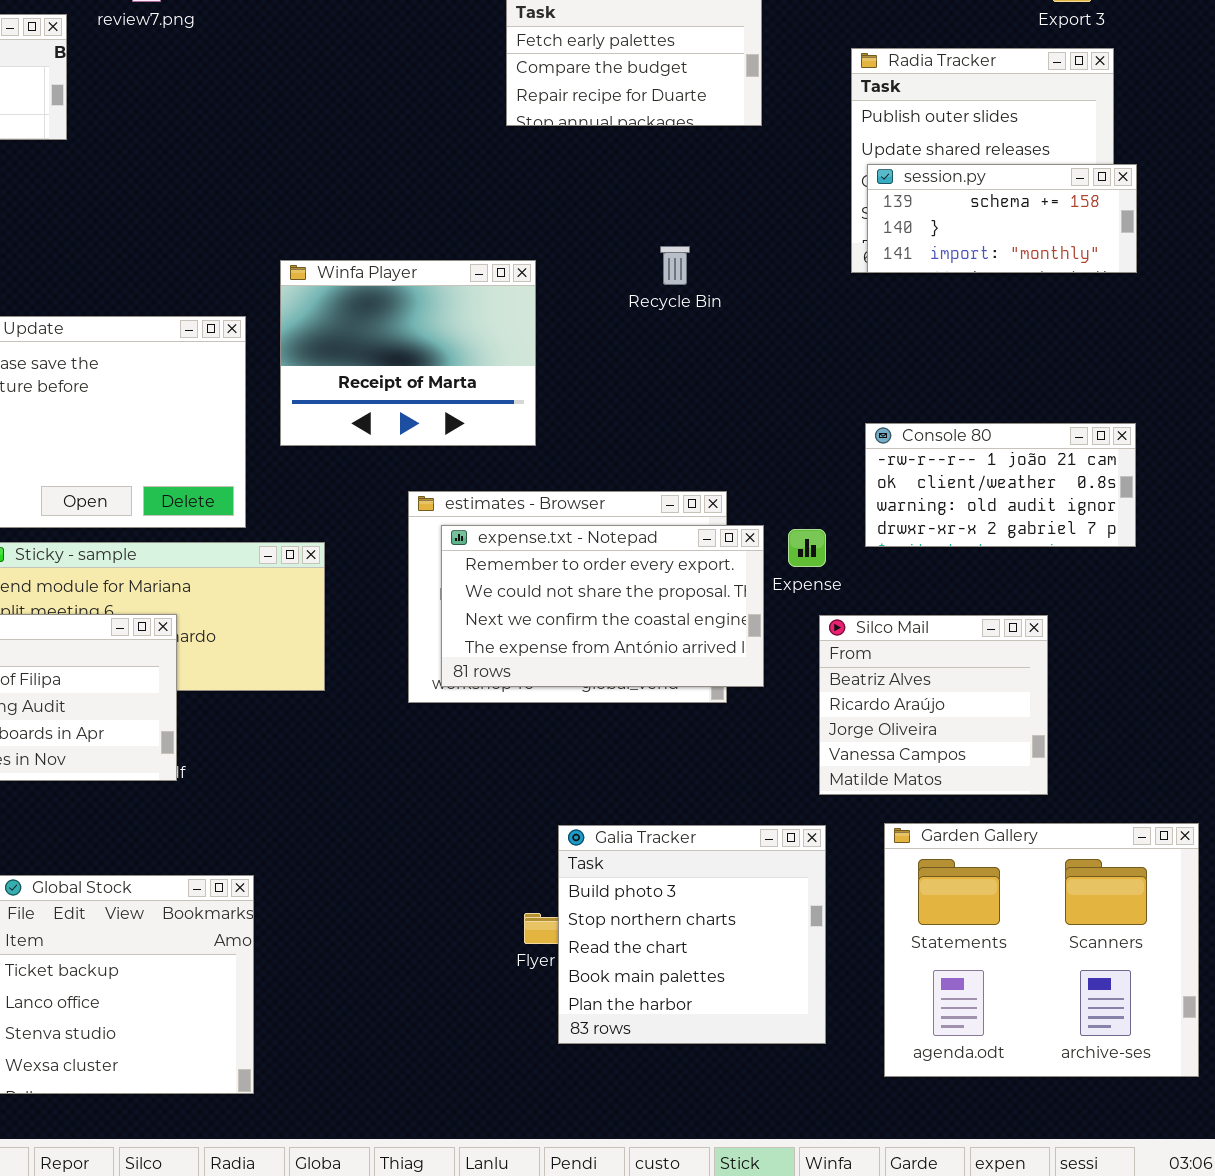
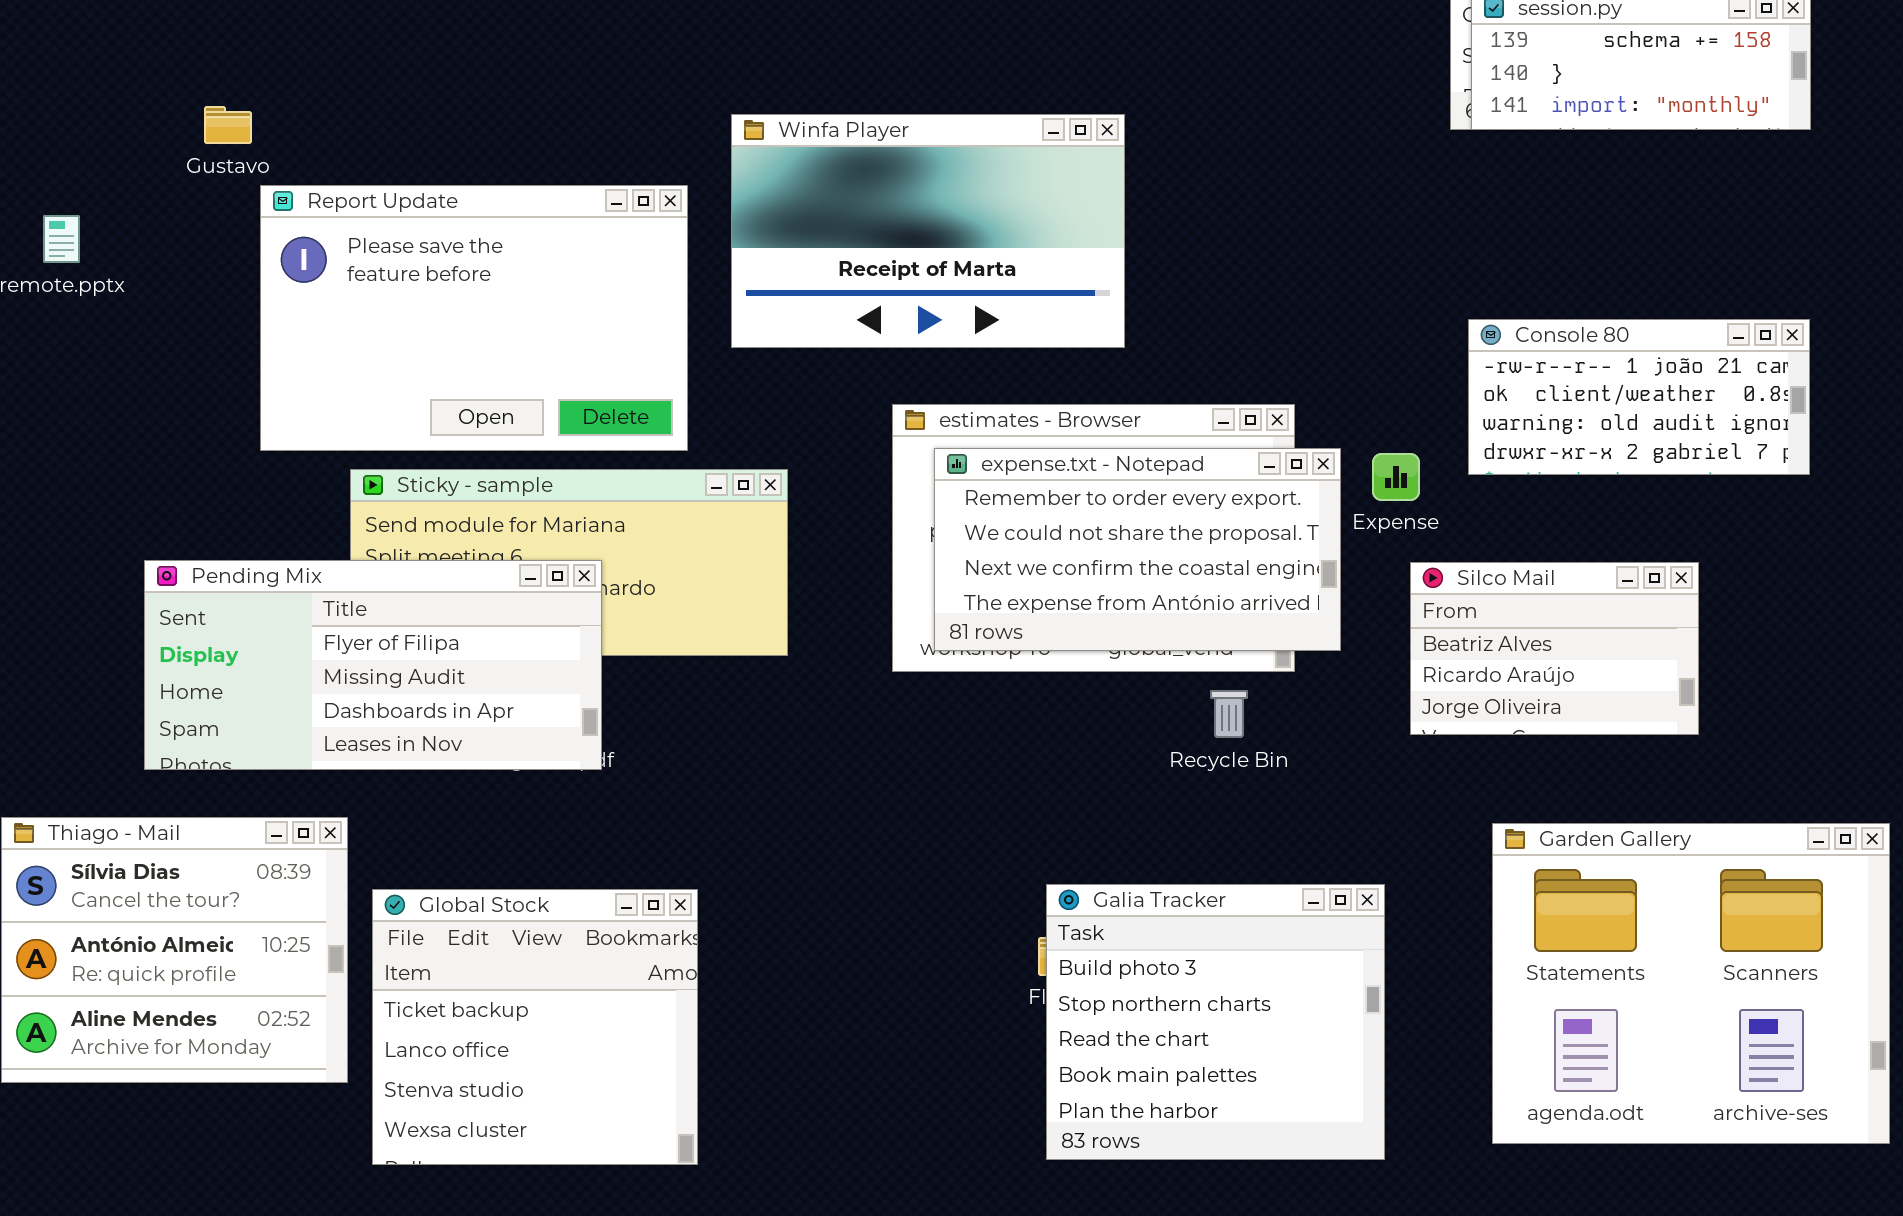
Recycle Bin: [660,246,690,285] -> [1210,690,1248,738], moved
Winfa Player: [280,260,536,446] -> [731,114,1125,348], resized
Silco Mail: [819,615,1048,795] -> [1410,562,1699,735], resized
Galia Tracker: [558,825,826,1044] -> [1046,884,1385,1160], moved

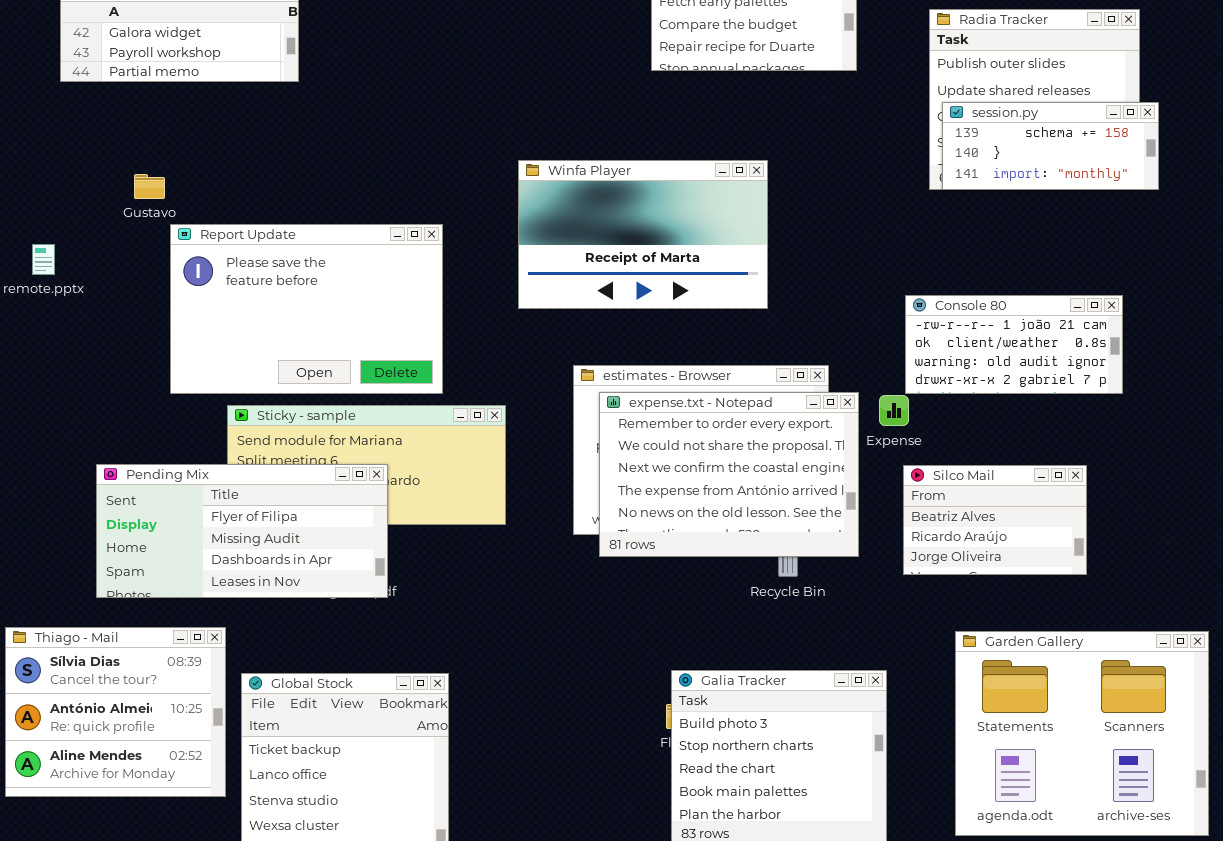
Winfa Player: [731,114,1125,348] -> [518,160,768,309], moved
Console 80: [1468,319,1810,475] -> [905,295,1123,394], moved
expense.txt - Notepad: [934,448,1341,651] -> [599,392,859,557], resized

